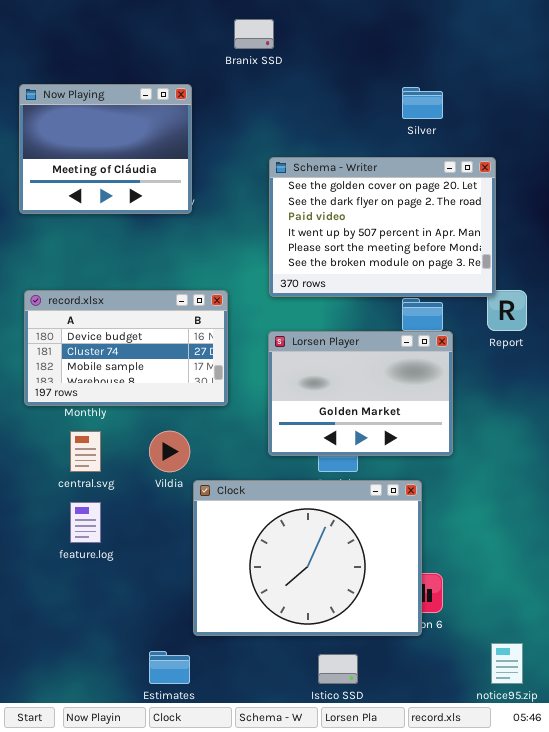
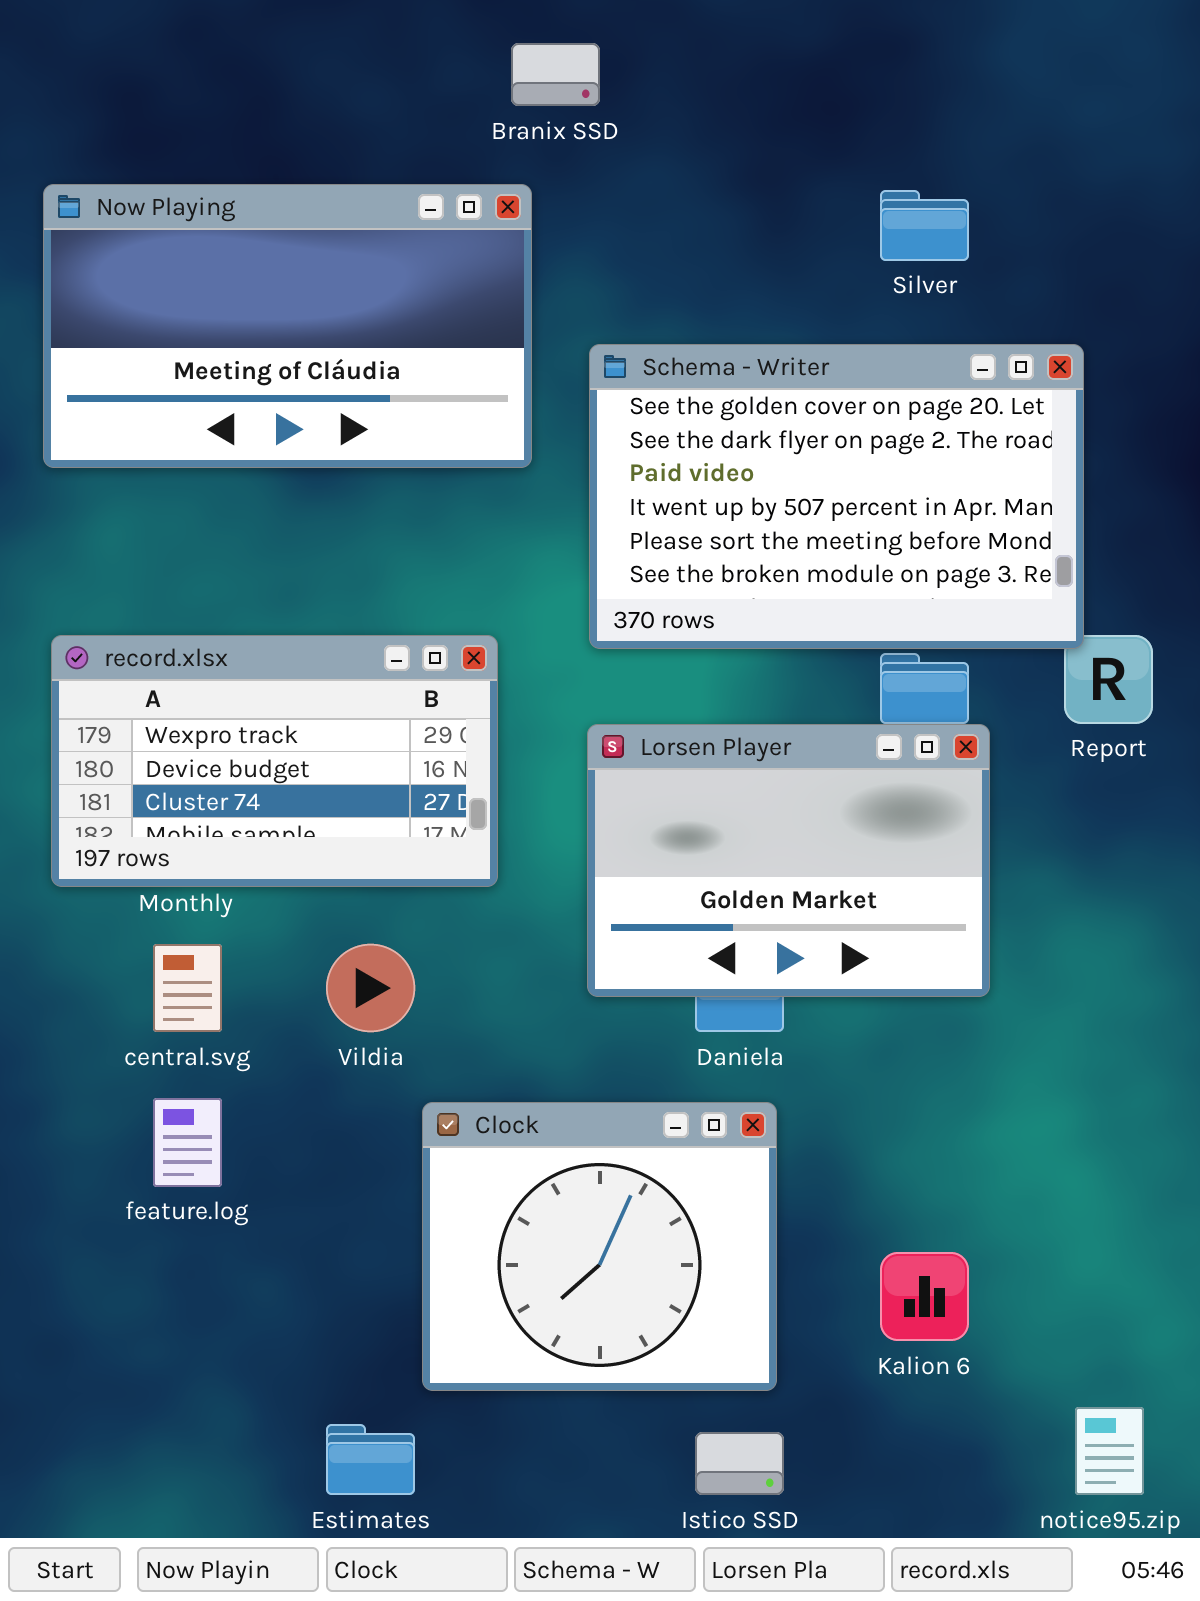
Now Playing: [19,84,192,214] -> [43,184,532,468], resized
record.xlsx: [24,290,228,406] -> [51,635,498,887], scrolled up 1 row
Clock: [193,480,422,636] -> [422,1102,777,1391], resized

